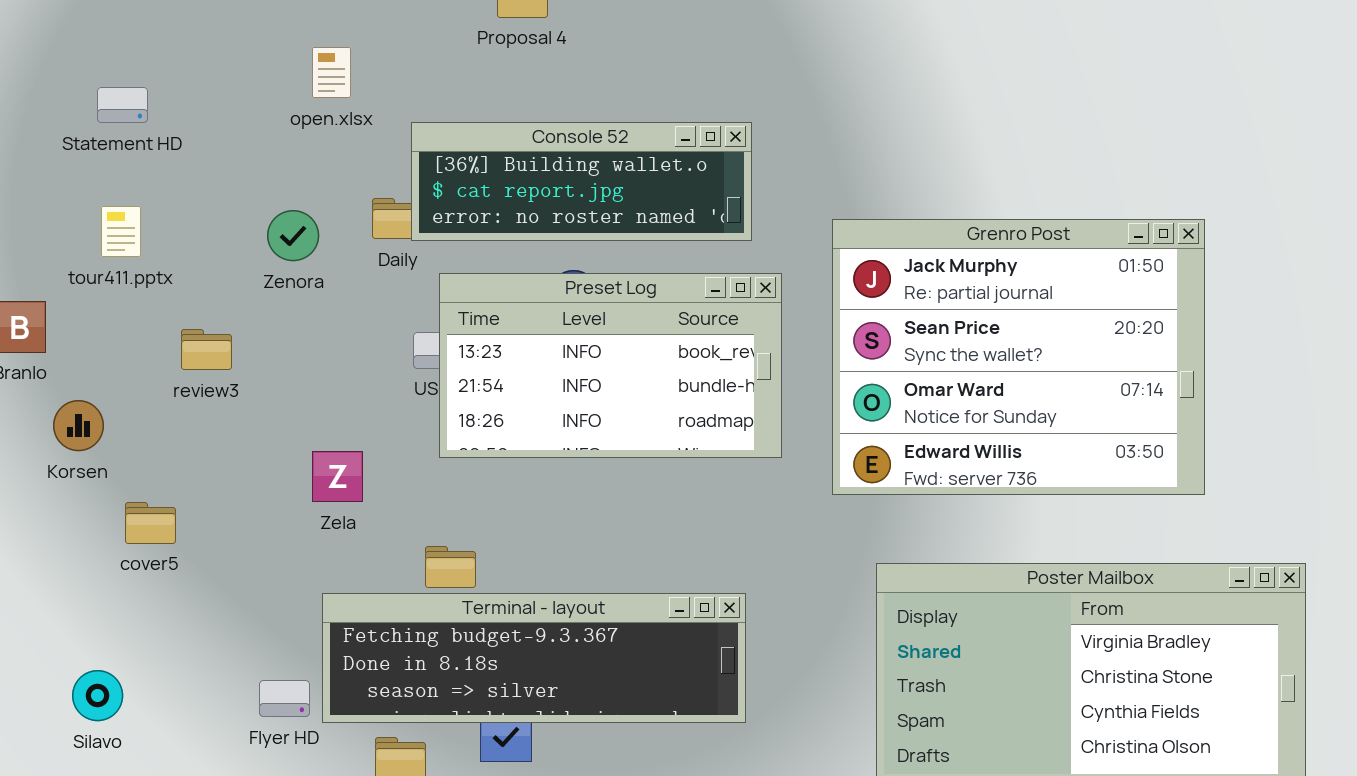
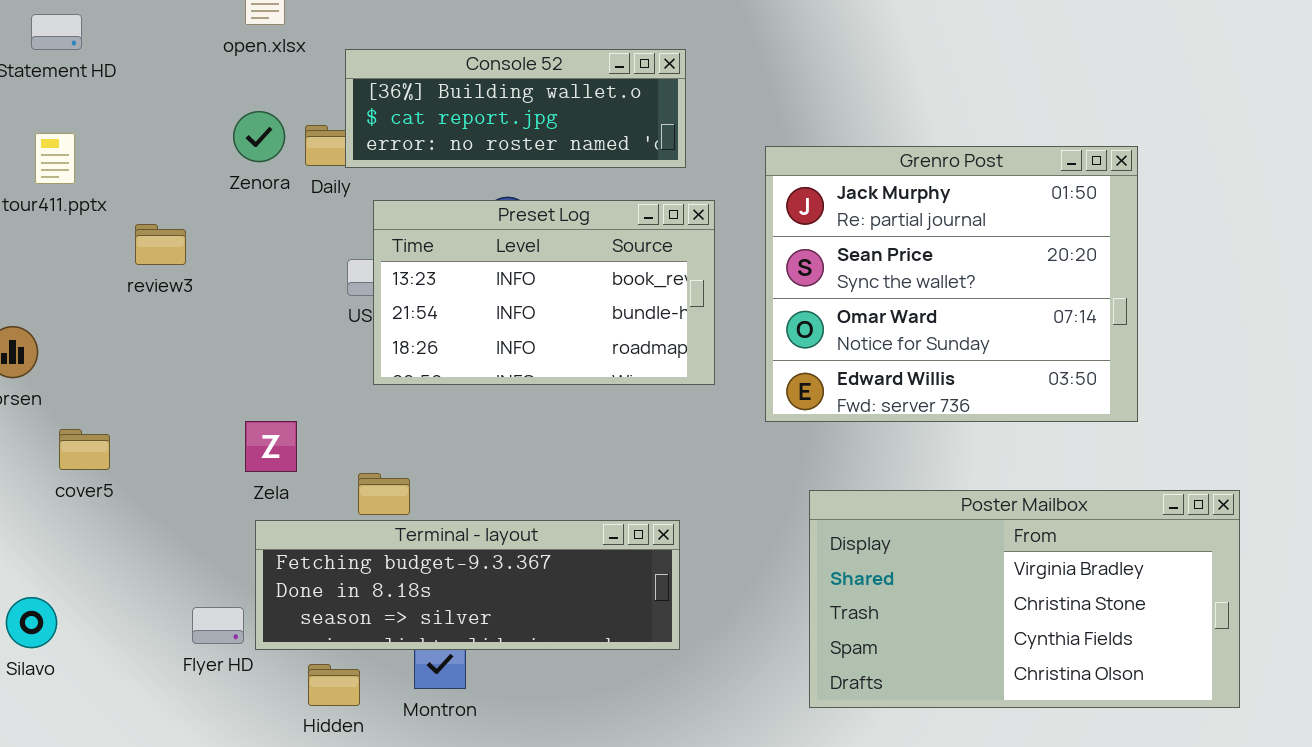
Zenora: [267,210,319,261] -> [233,111,285,162], moved
review3: [181,329,232,370] -> [135,224,186,265], moved
Zela: [312,451,363,502] -> [245,421,297,472], moved

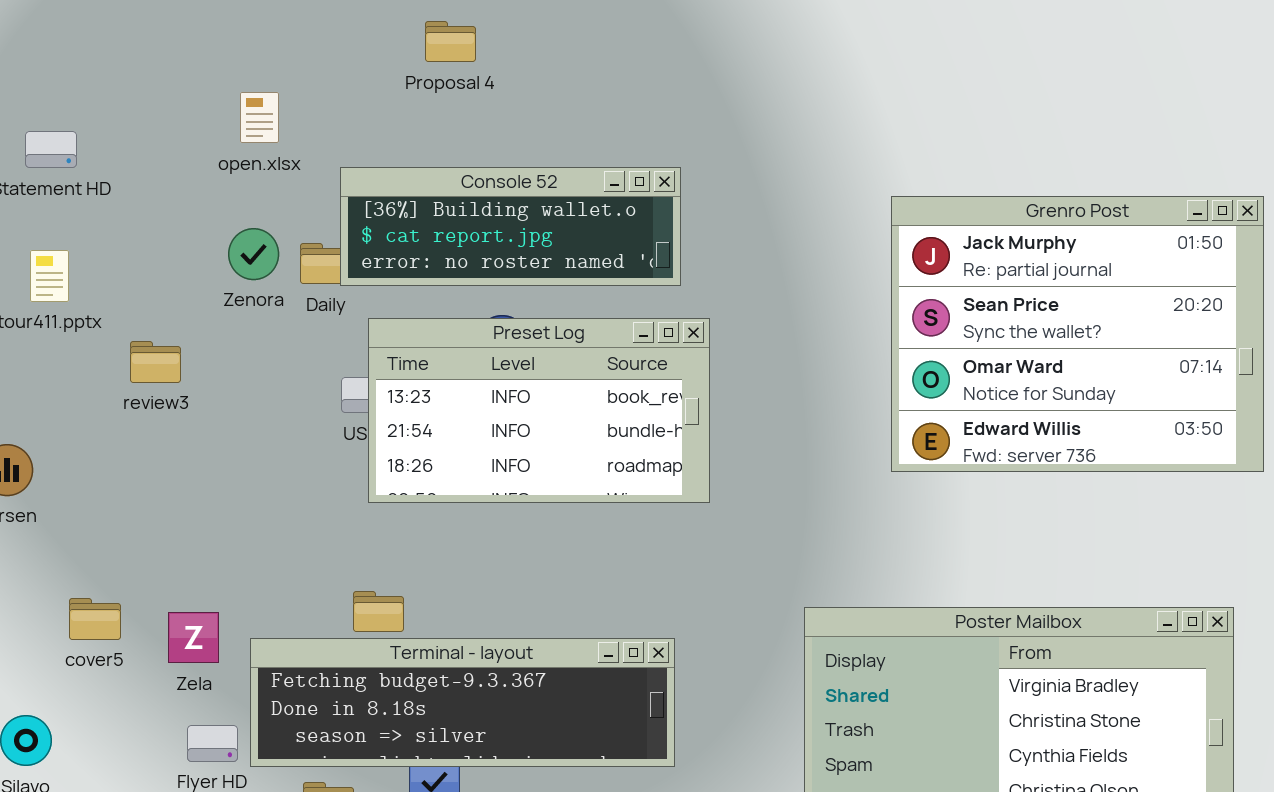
Grenro Post: [765,146,1138,422] -> [891,196,1264,472], moved
Zela: [245,421,297,472] -> [168,612,219,663], moved
cover5: [59,429,110,470] -> [69,598,121,640], moved

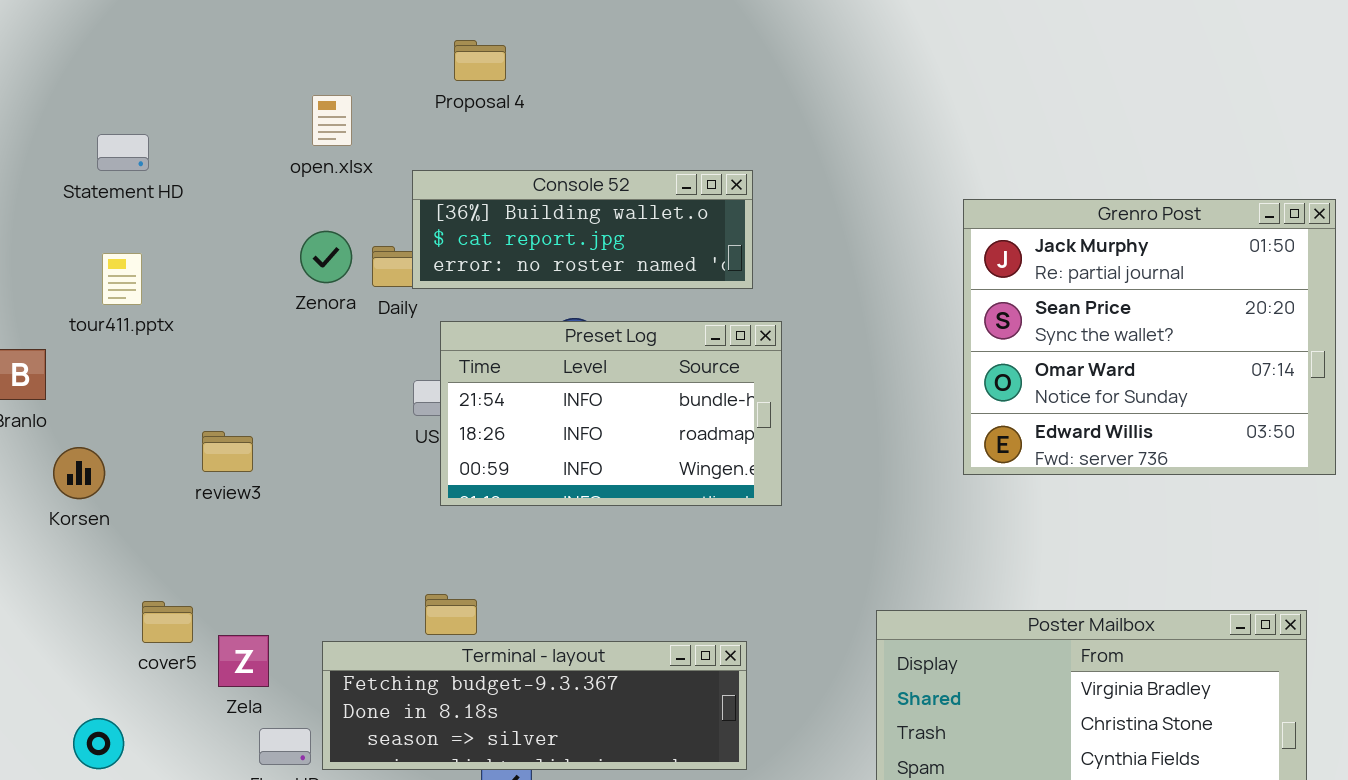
Proposal 4: [425,21,476,62] -> [454,40,506,81], moved
Preset Log: [368,318,710,503] -> [440,321,782,506], scrolled down 1 row
review3: [130,341,181,383] -> [202,431,253,472], moved
Zela: [168,612,219,663] -> [218,635,269,687], moved

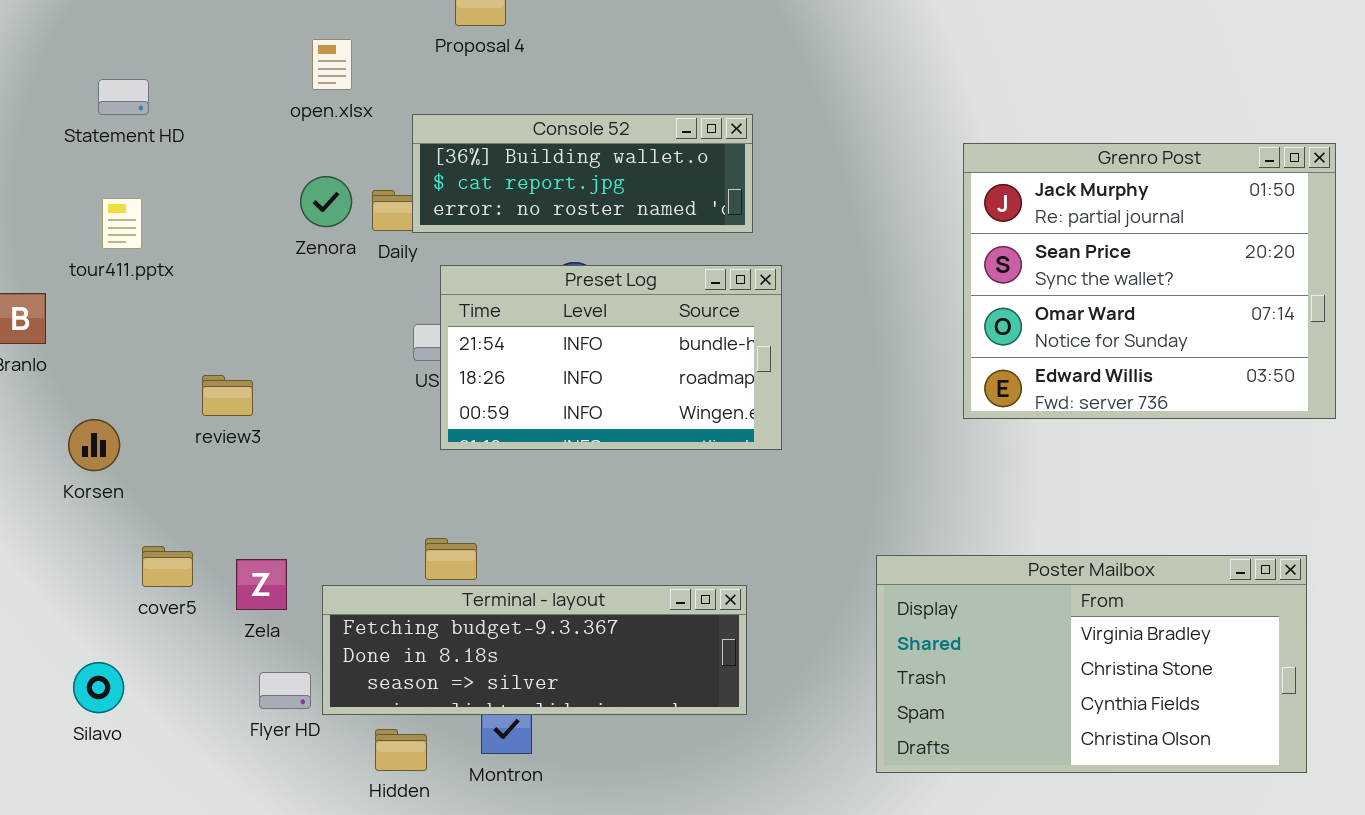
Korsen: [53,447,105,499] -> [68,419,120,471], moved
Zela: [218,635,269,687] -> [236,559,287,610], moved

